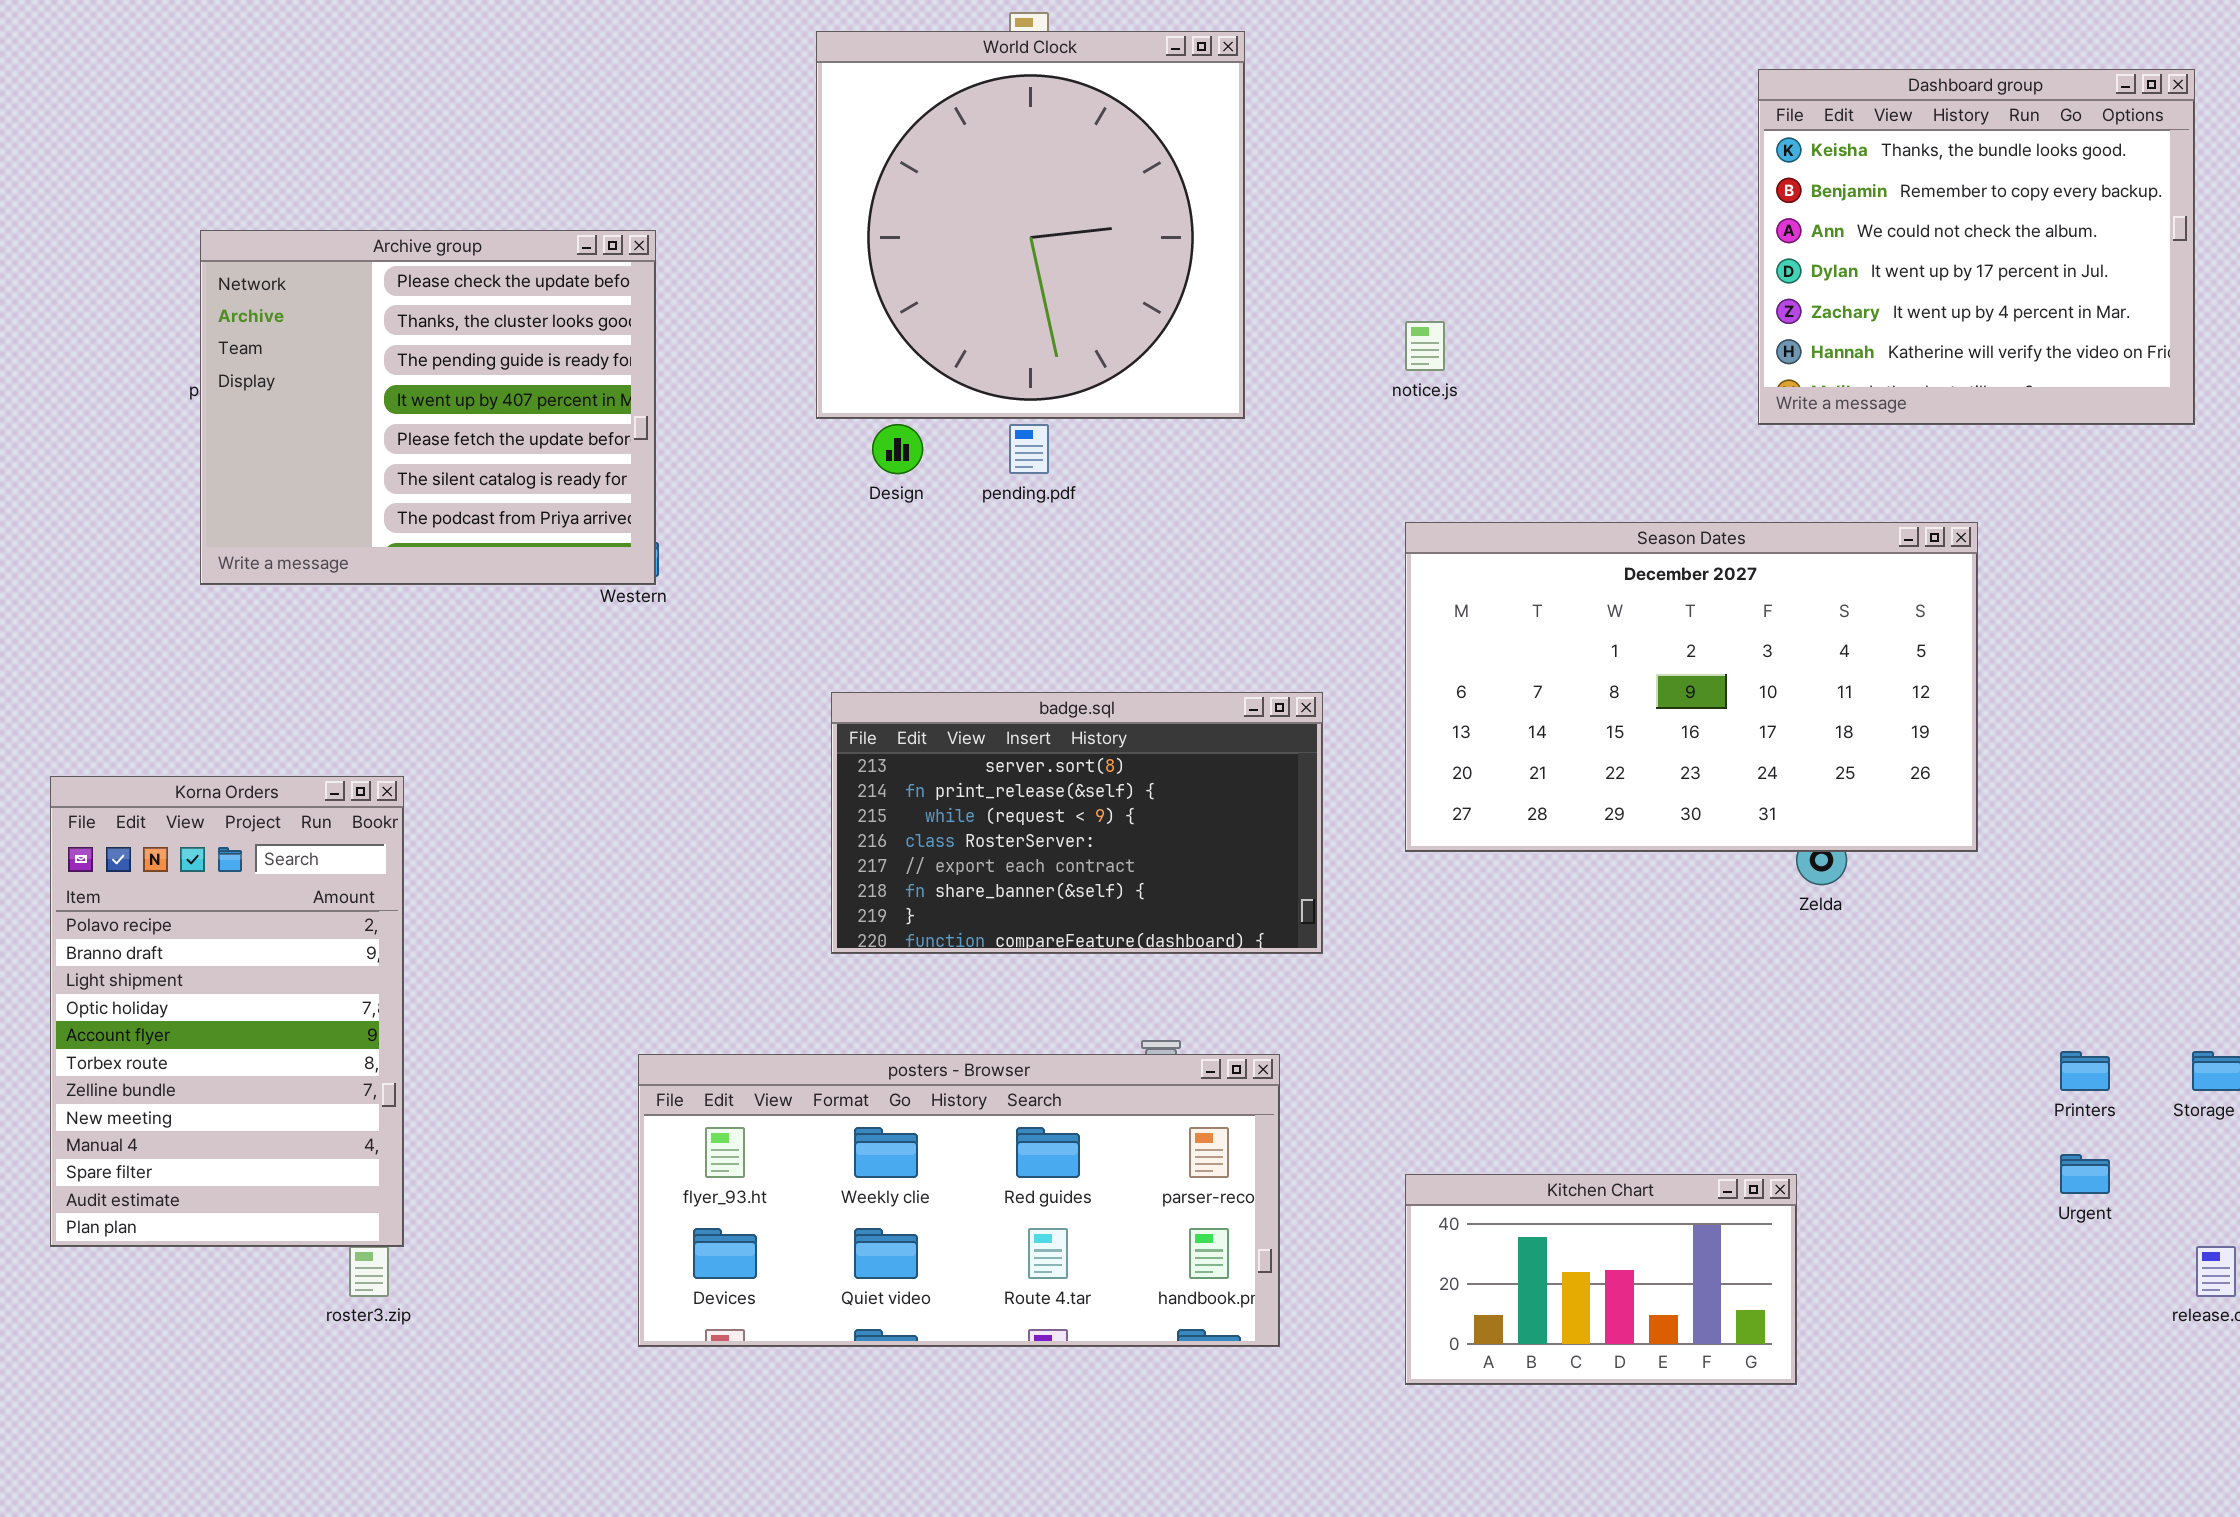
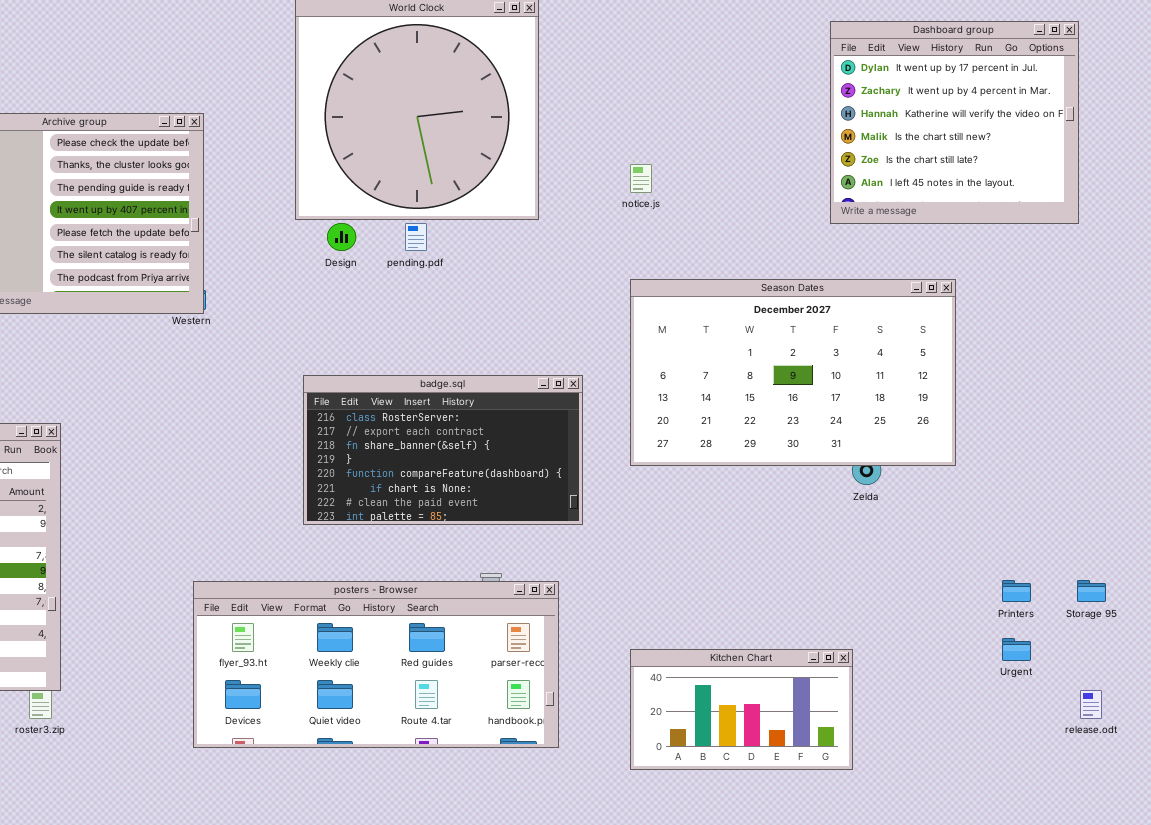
Dashboard group: [1758,69,2195,425] -> [830,21,1079,224], scrolled down 3 rows
badge.sql: [831,692,1323,954] -> [303,375,583,525], scrolled down 3 rows

